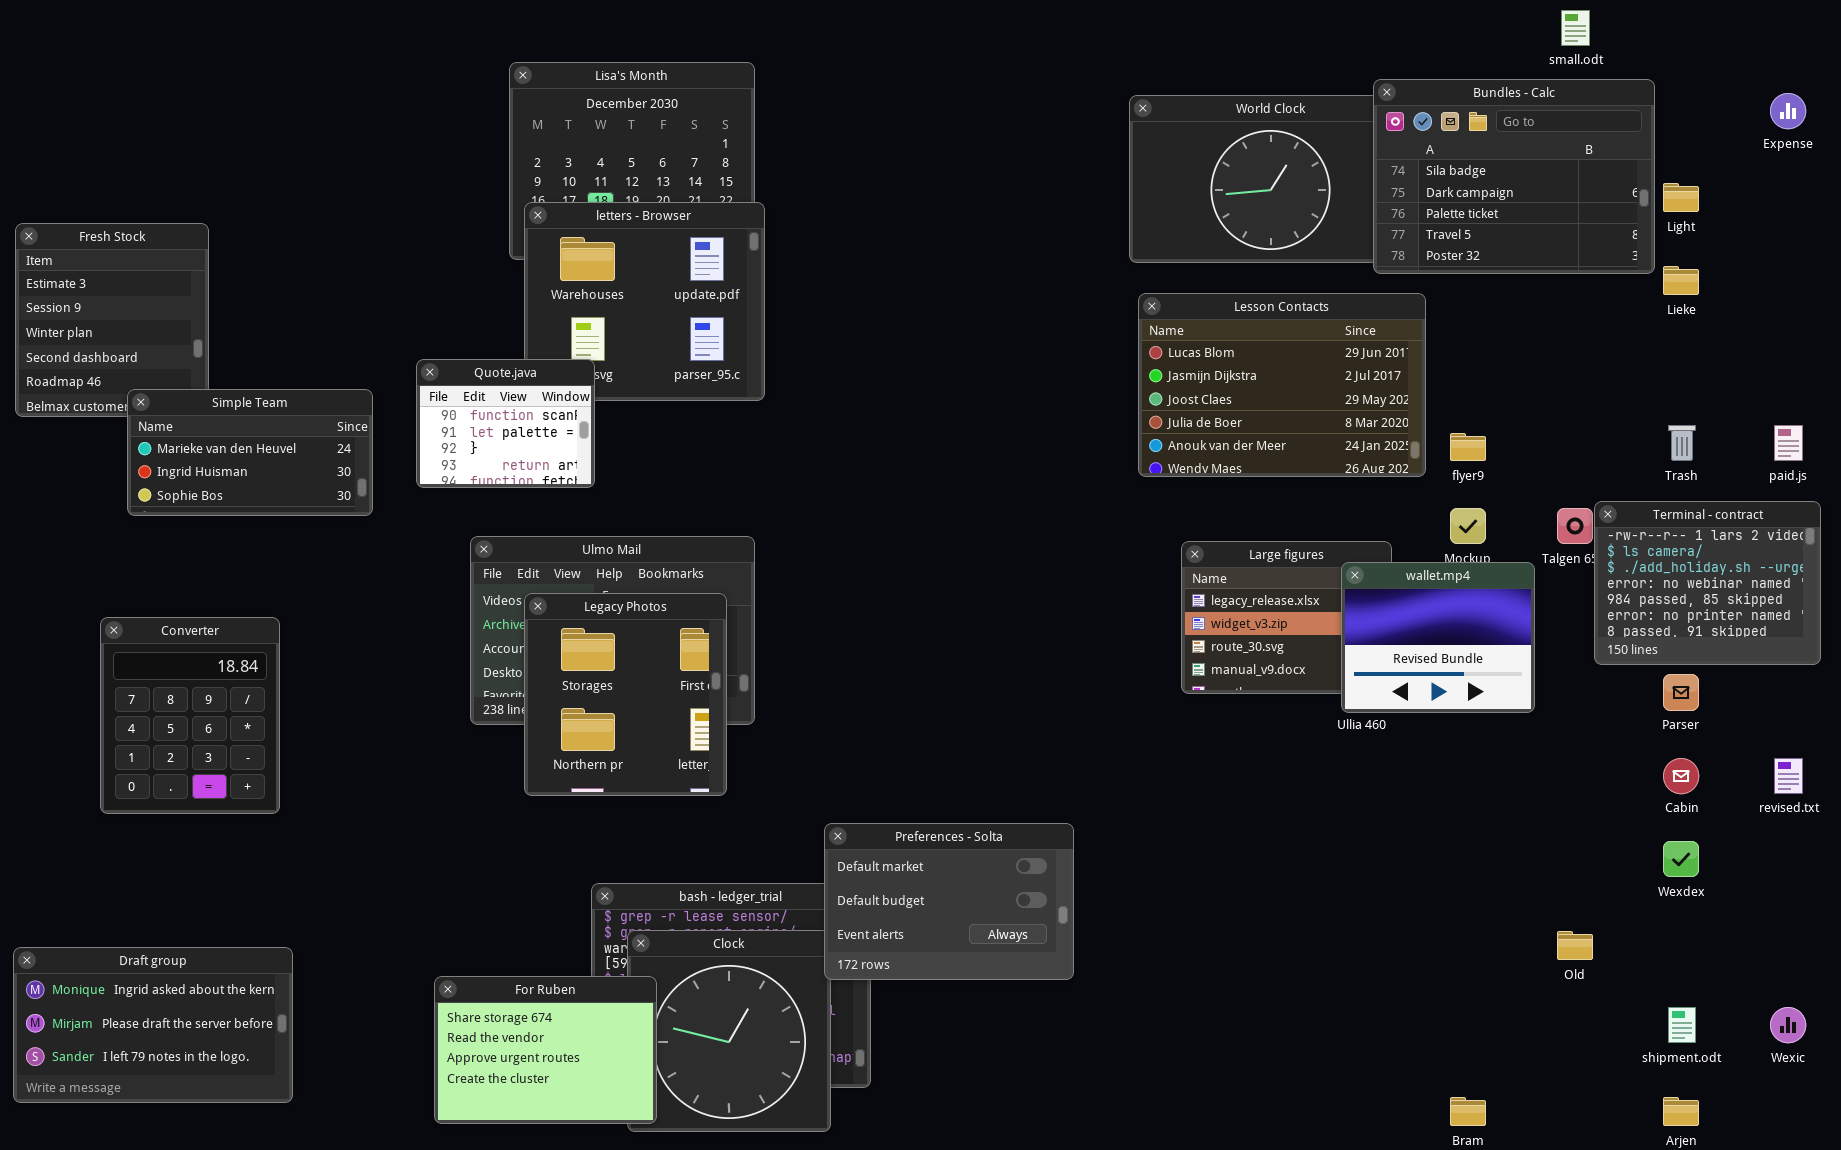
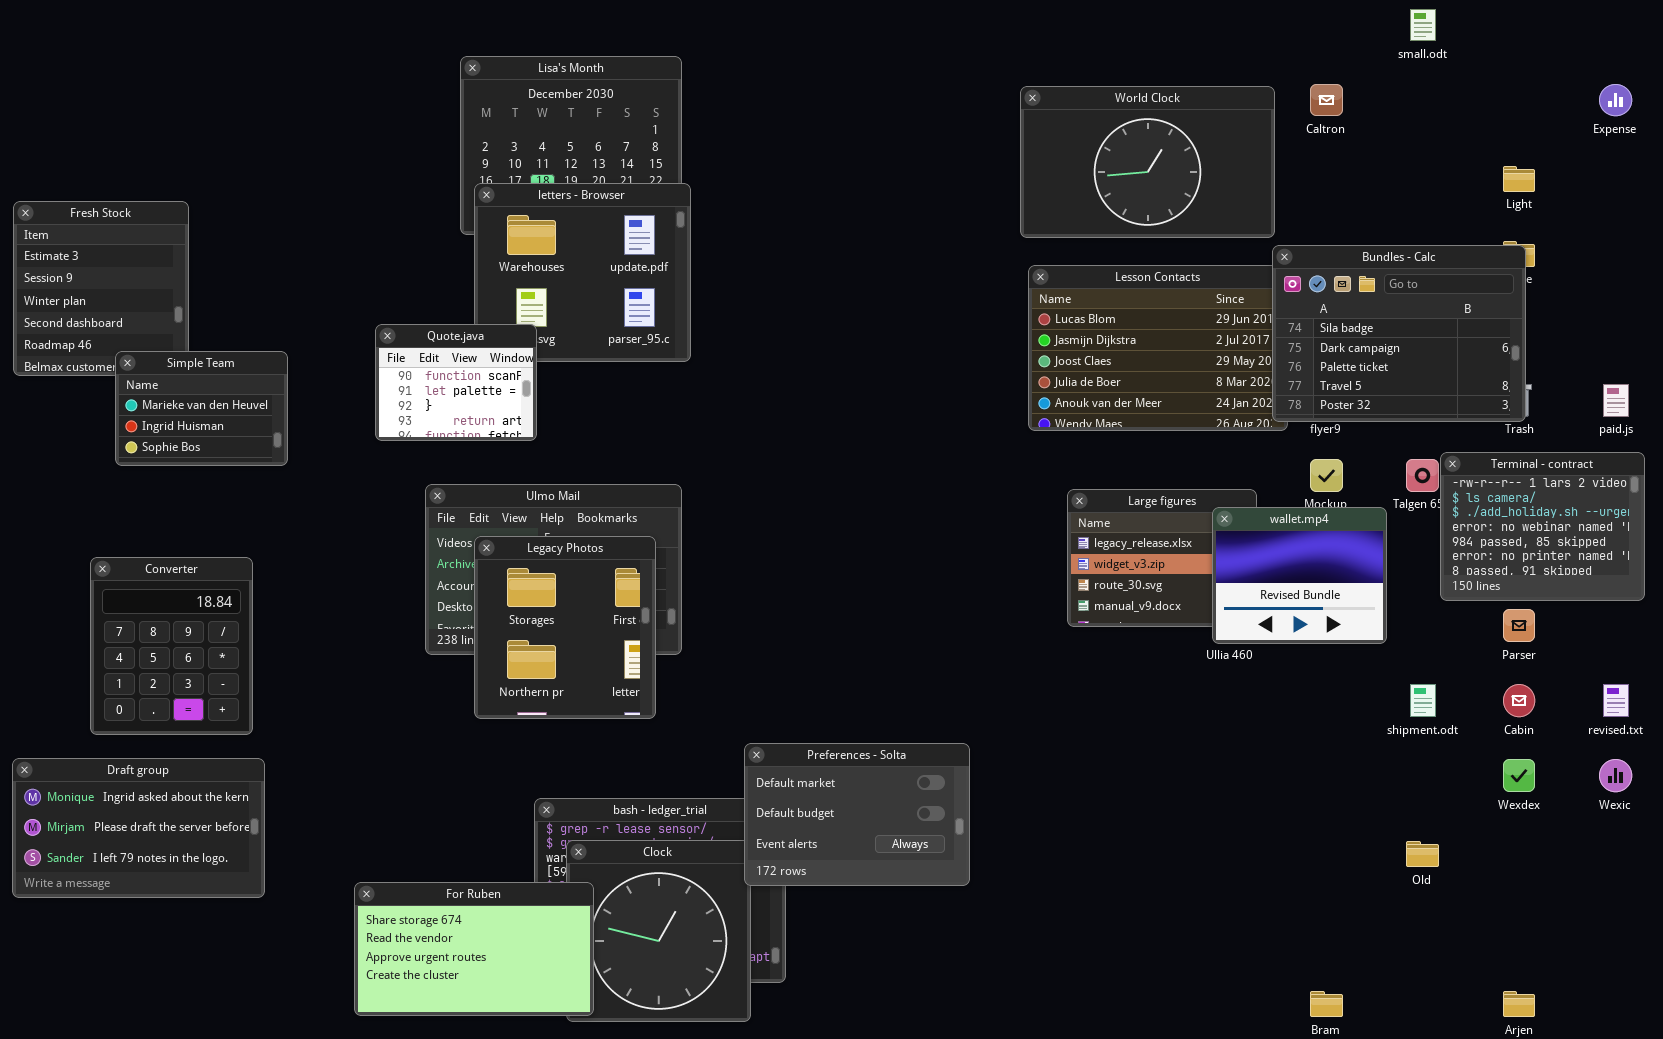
Bundles - Calc: [1373,79,1655,274] -> [1272,245,1526,422], moved
Simple Team: [127,389,373,516] -> [115,351,288,466], resized
Draft group: [13,947,293,1103] -> [12,758,265,898], moved
For Ruben: [434,976,657,1124] -> [354,882,594,1016], resized
shipment.odt: [1668,1007,1696,1043] -> [1410,684,1436,717], moved
Wexic: [1770,1007,1806,1043] -> [1599,759,1632,792], moved

